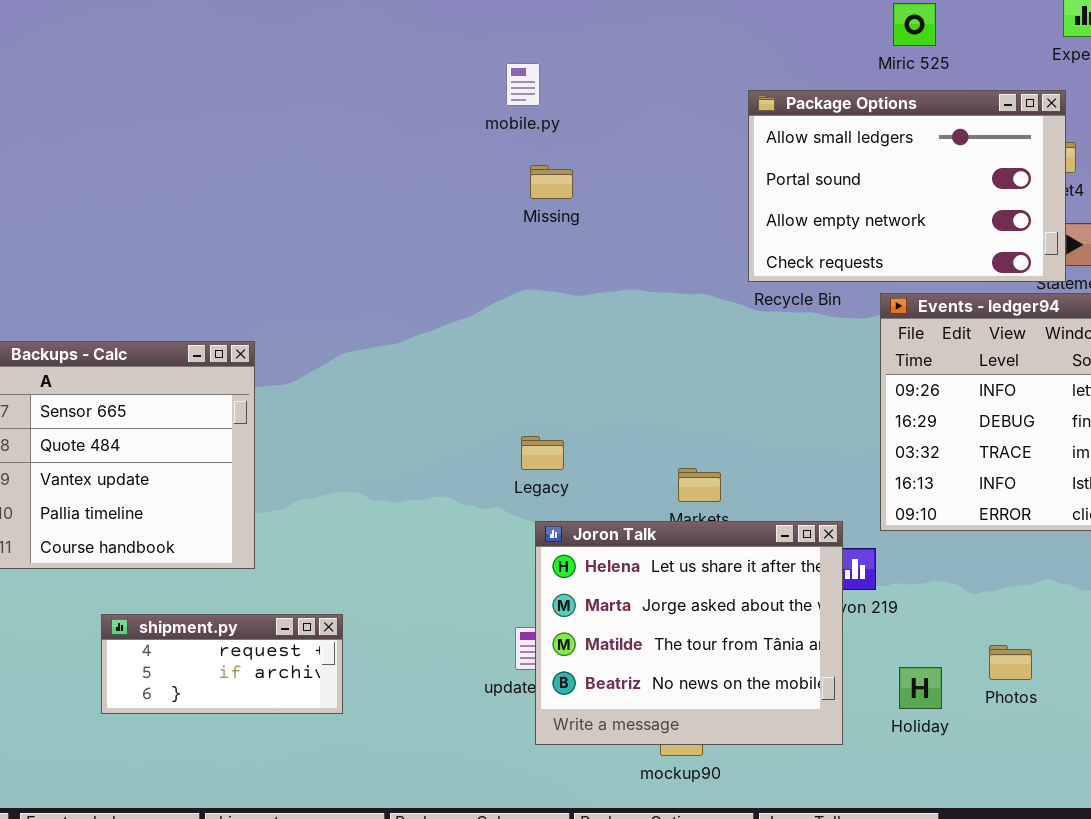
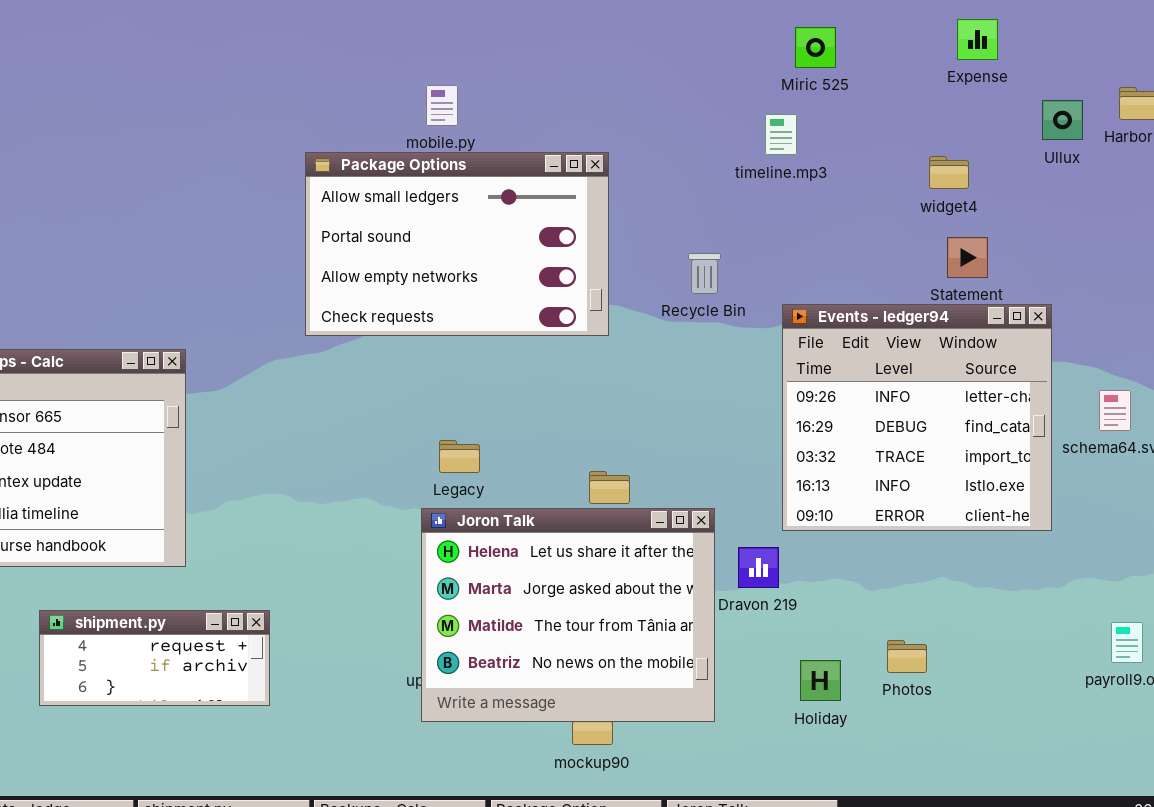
Package Options: [748,90,1066,282] -> [305,152,609,336], moved
Joron Talk: [535,521,843,745] -> [421,508,715,722], moved

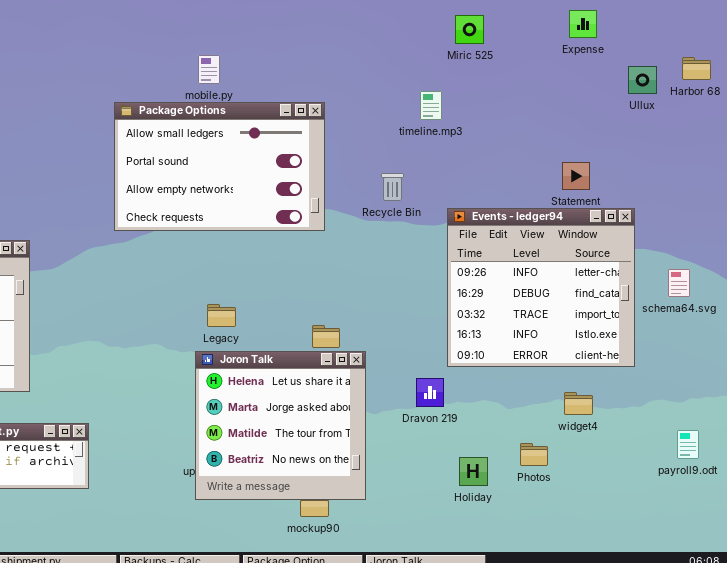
timeline.mp3: [765,114,797,155] -> [420,91,442,120], moved
widget4: [929,156,969,189] -> [564,392,593,415], moved
Joron Talk: [421,508,715,722] -> [195,351,366,500], resized

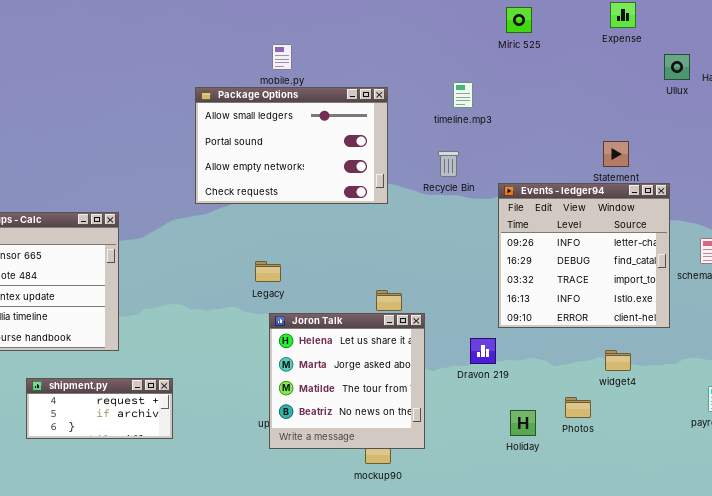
timeline.mp3: [420,91,442,120] -> [453,82,473,108], moved
Legacy: [207,304,236,327] -> [255,261,281,282], moved

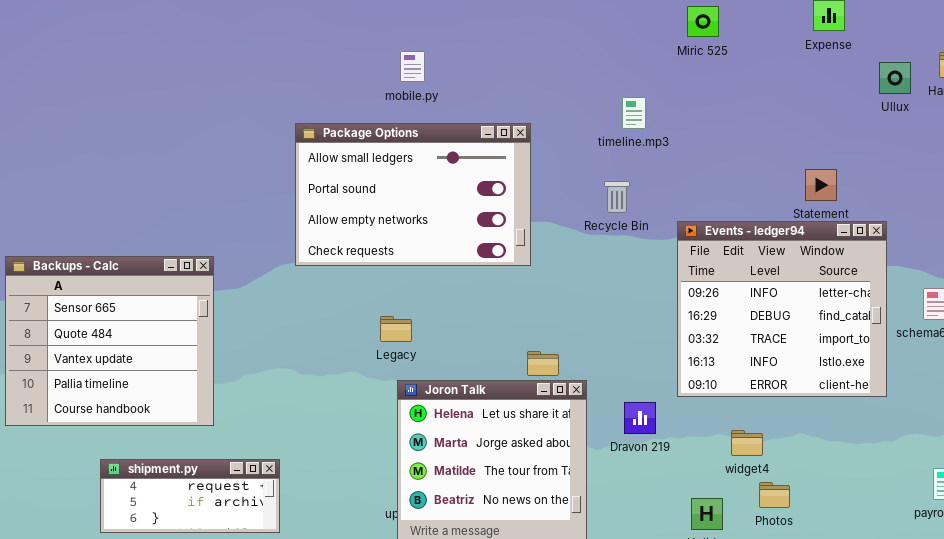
Package Options: [195,87,388,204] -> [295,123,531,266], moved
Dravon 219: [470,338,496,364] -> [624,402,656,434], moved
widget4: [605,350,631,371] -> [731,430,763,456], moved

